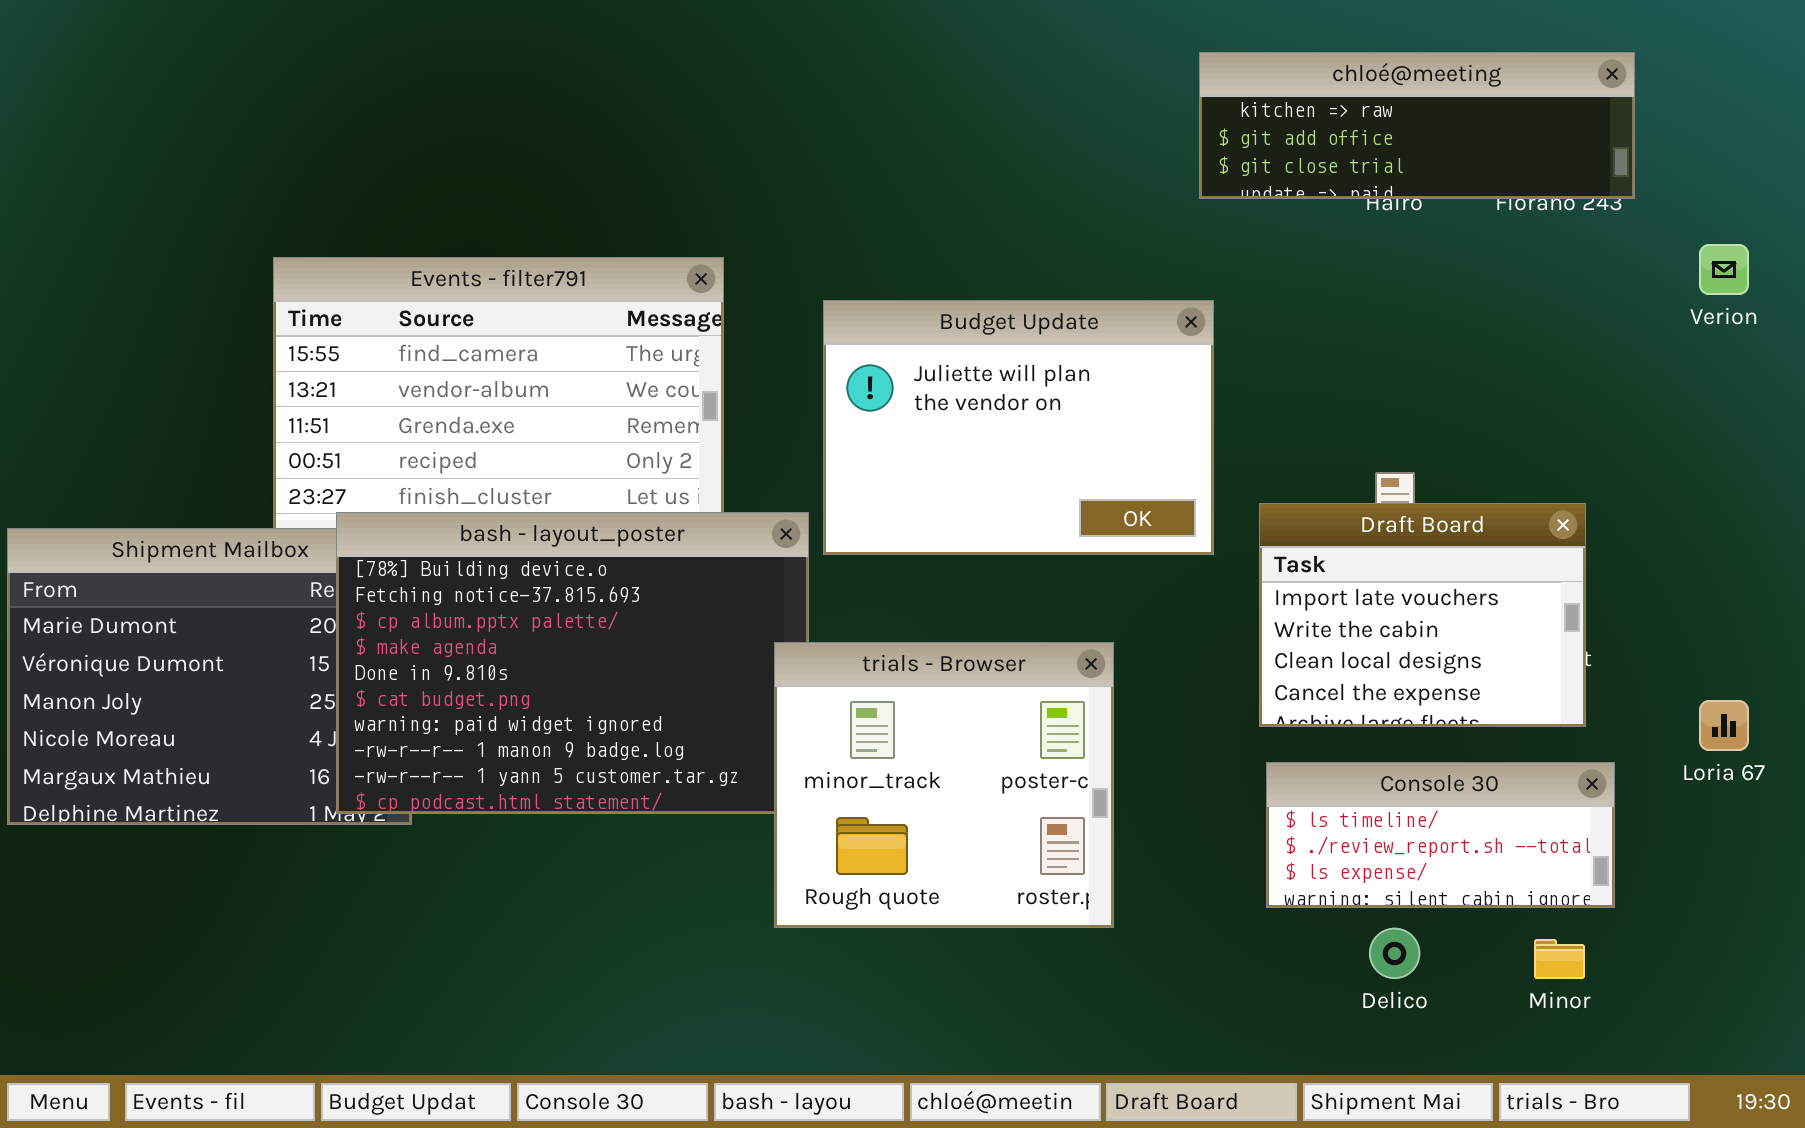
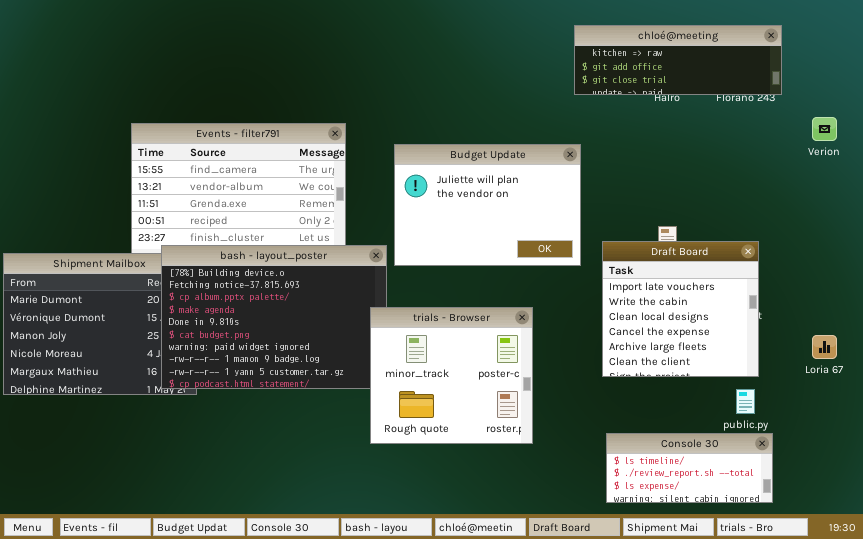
Draft Board: [1259,503,1586,727] -> [602,241,759,377], resized
Console 30: [1266,762,1615,908] -> [606,433,773,503], moved

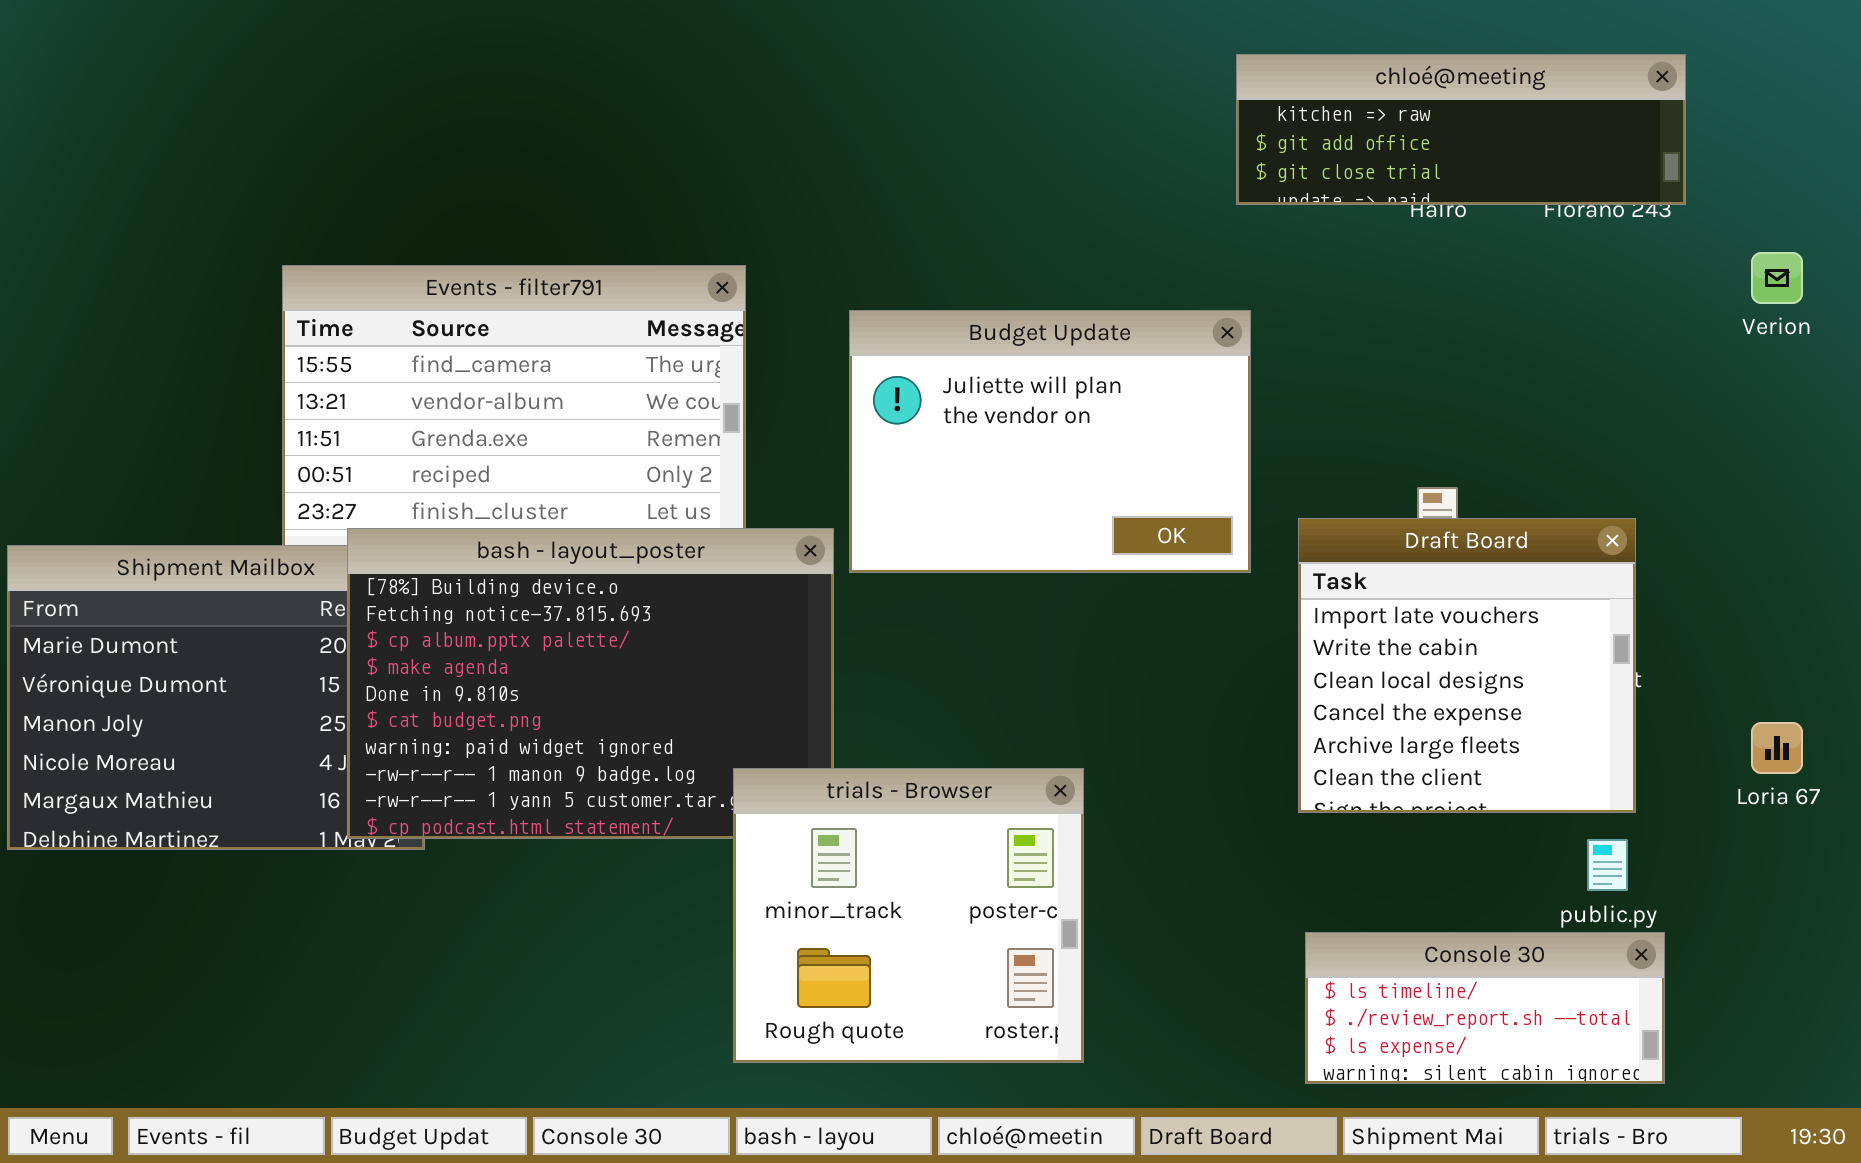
trials - Browser: [370,307,533,444] -> [733,768,1084,1063], moved

